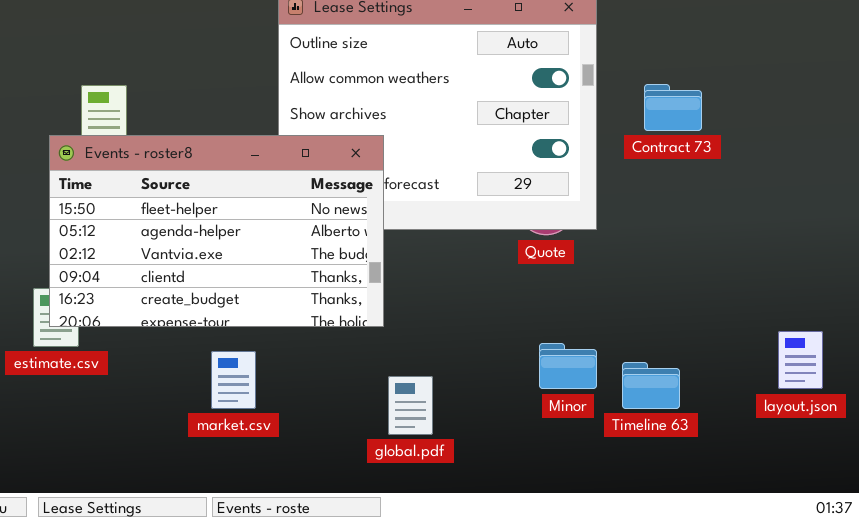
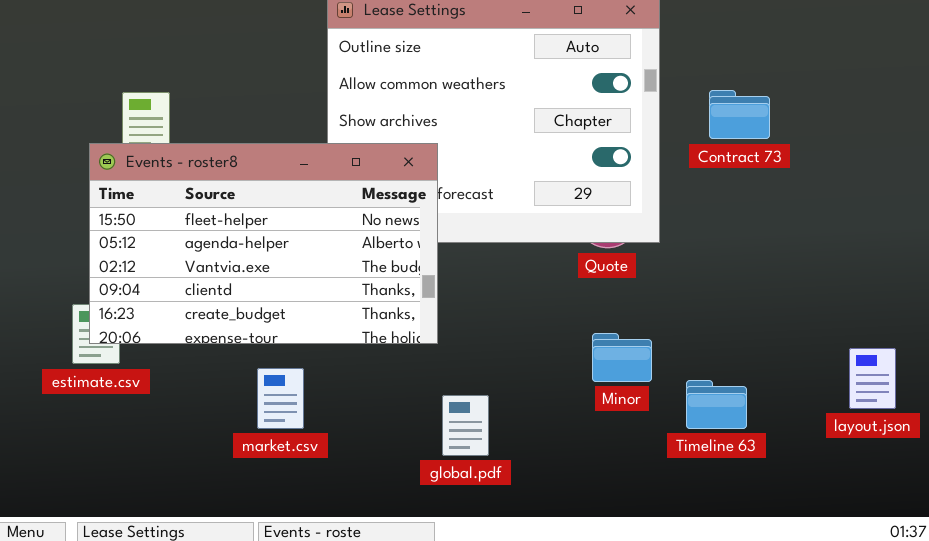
Minor: [539,343,597,389] -> [592,333,652,382], moved

